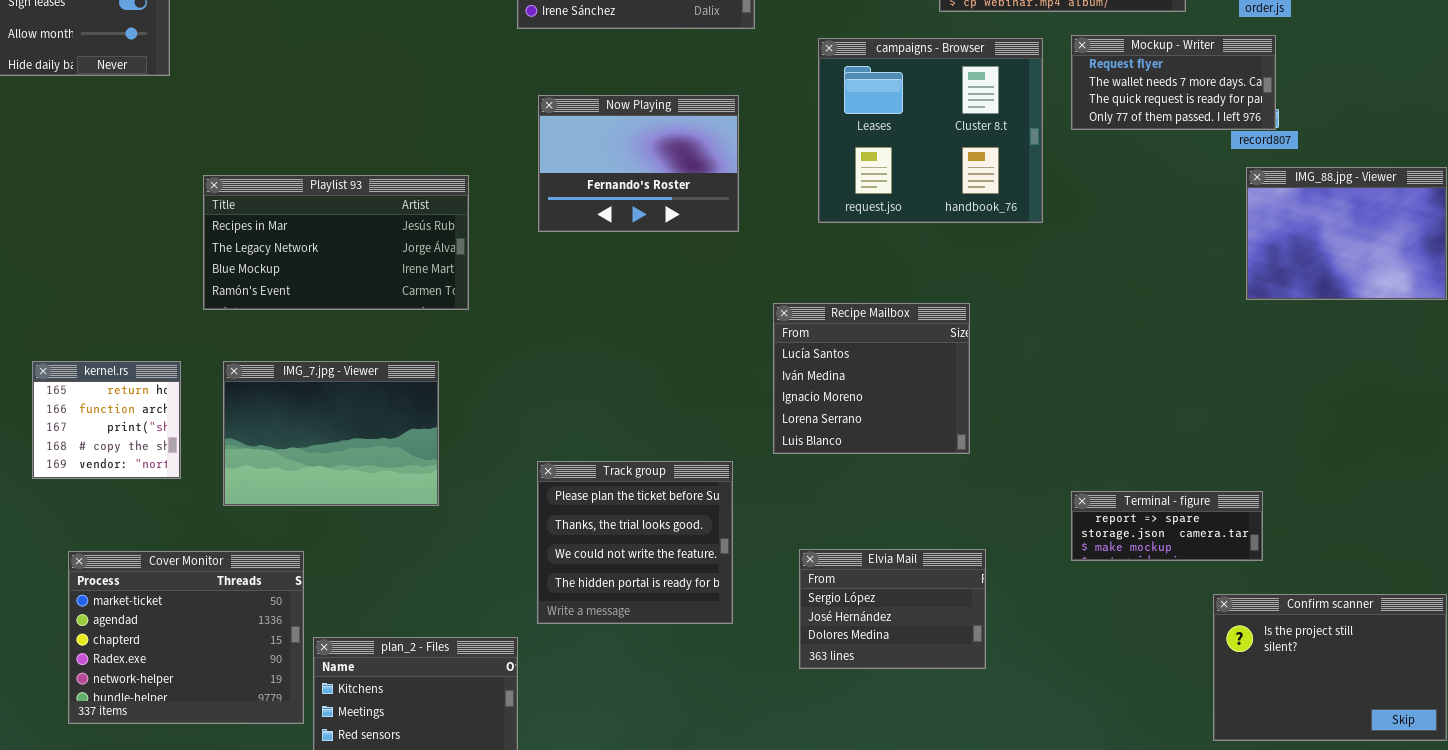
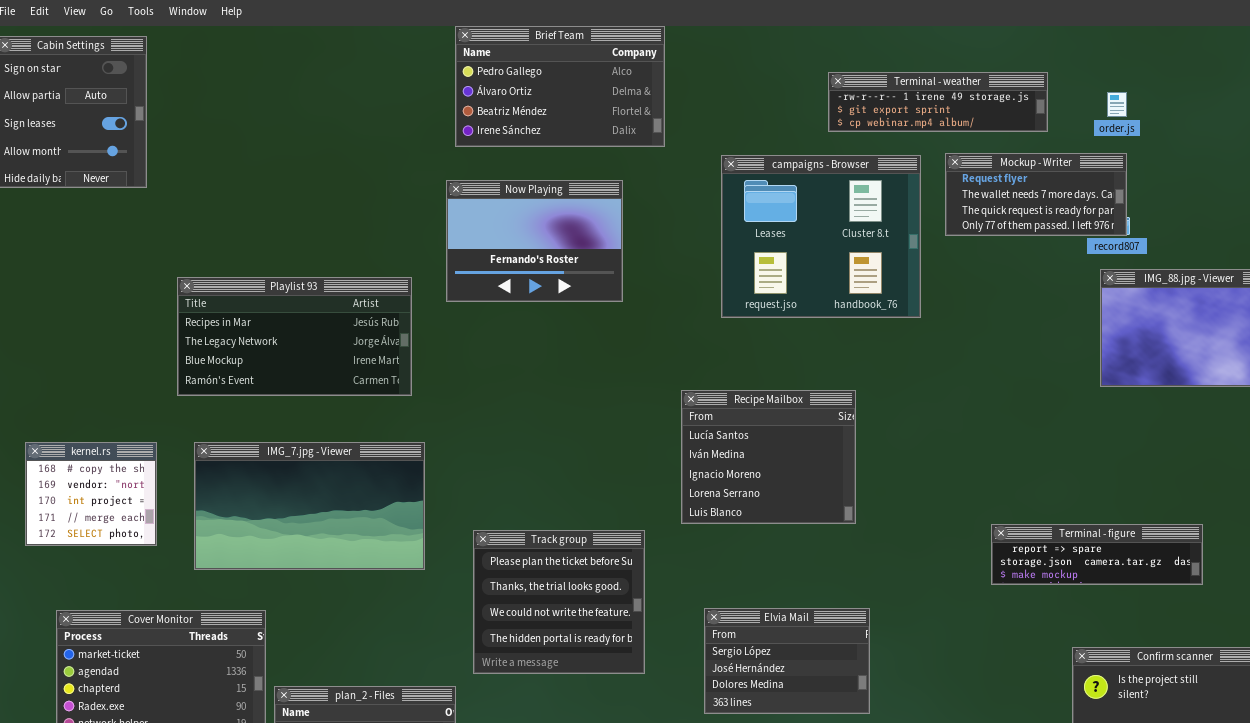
Now Playing: [538,95,739,232] -> [446,180,623,302], moved
kernel.rs: [32,361,181,479] -> [25,442,157,546], scrolled down 3 rows
IMG_7.jpg - Viewer: [223,361,439,506] -> [194,442,425,570], resized
Terminal - figure: [1071,491,1263,561] -> [991,524,1203,585], moved, resized

